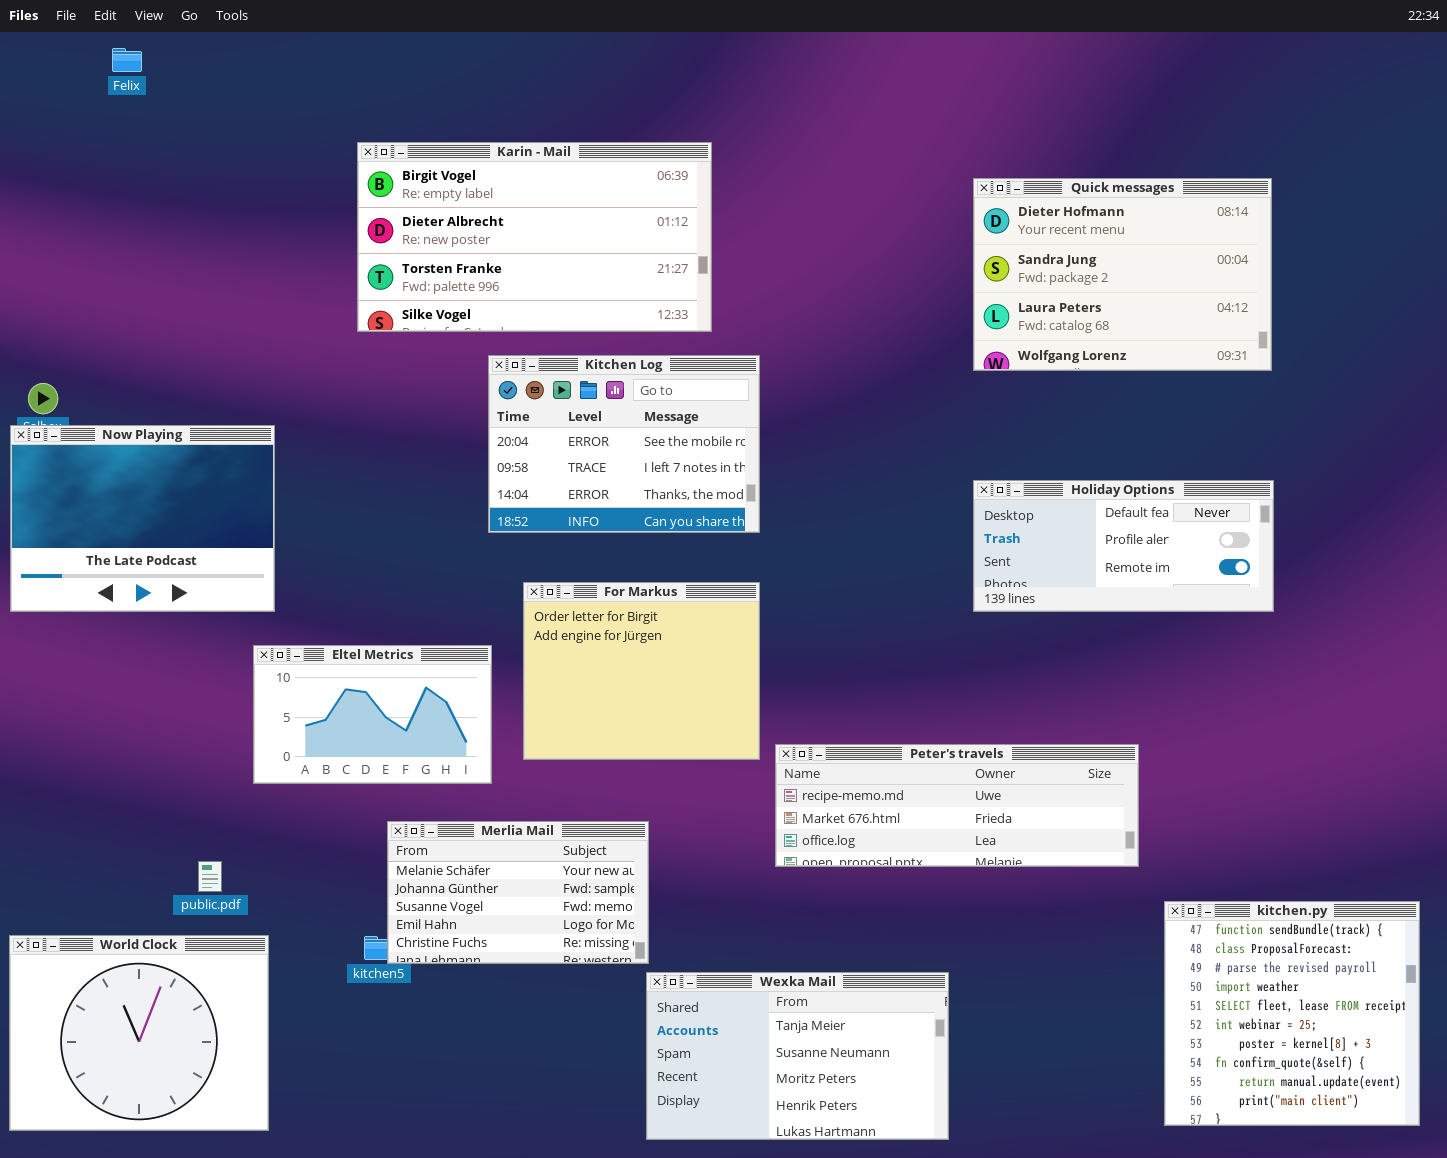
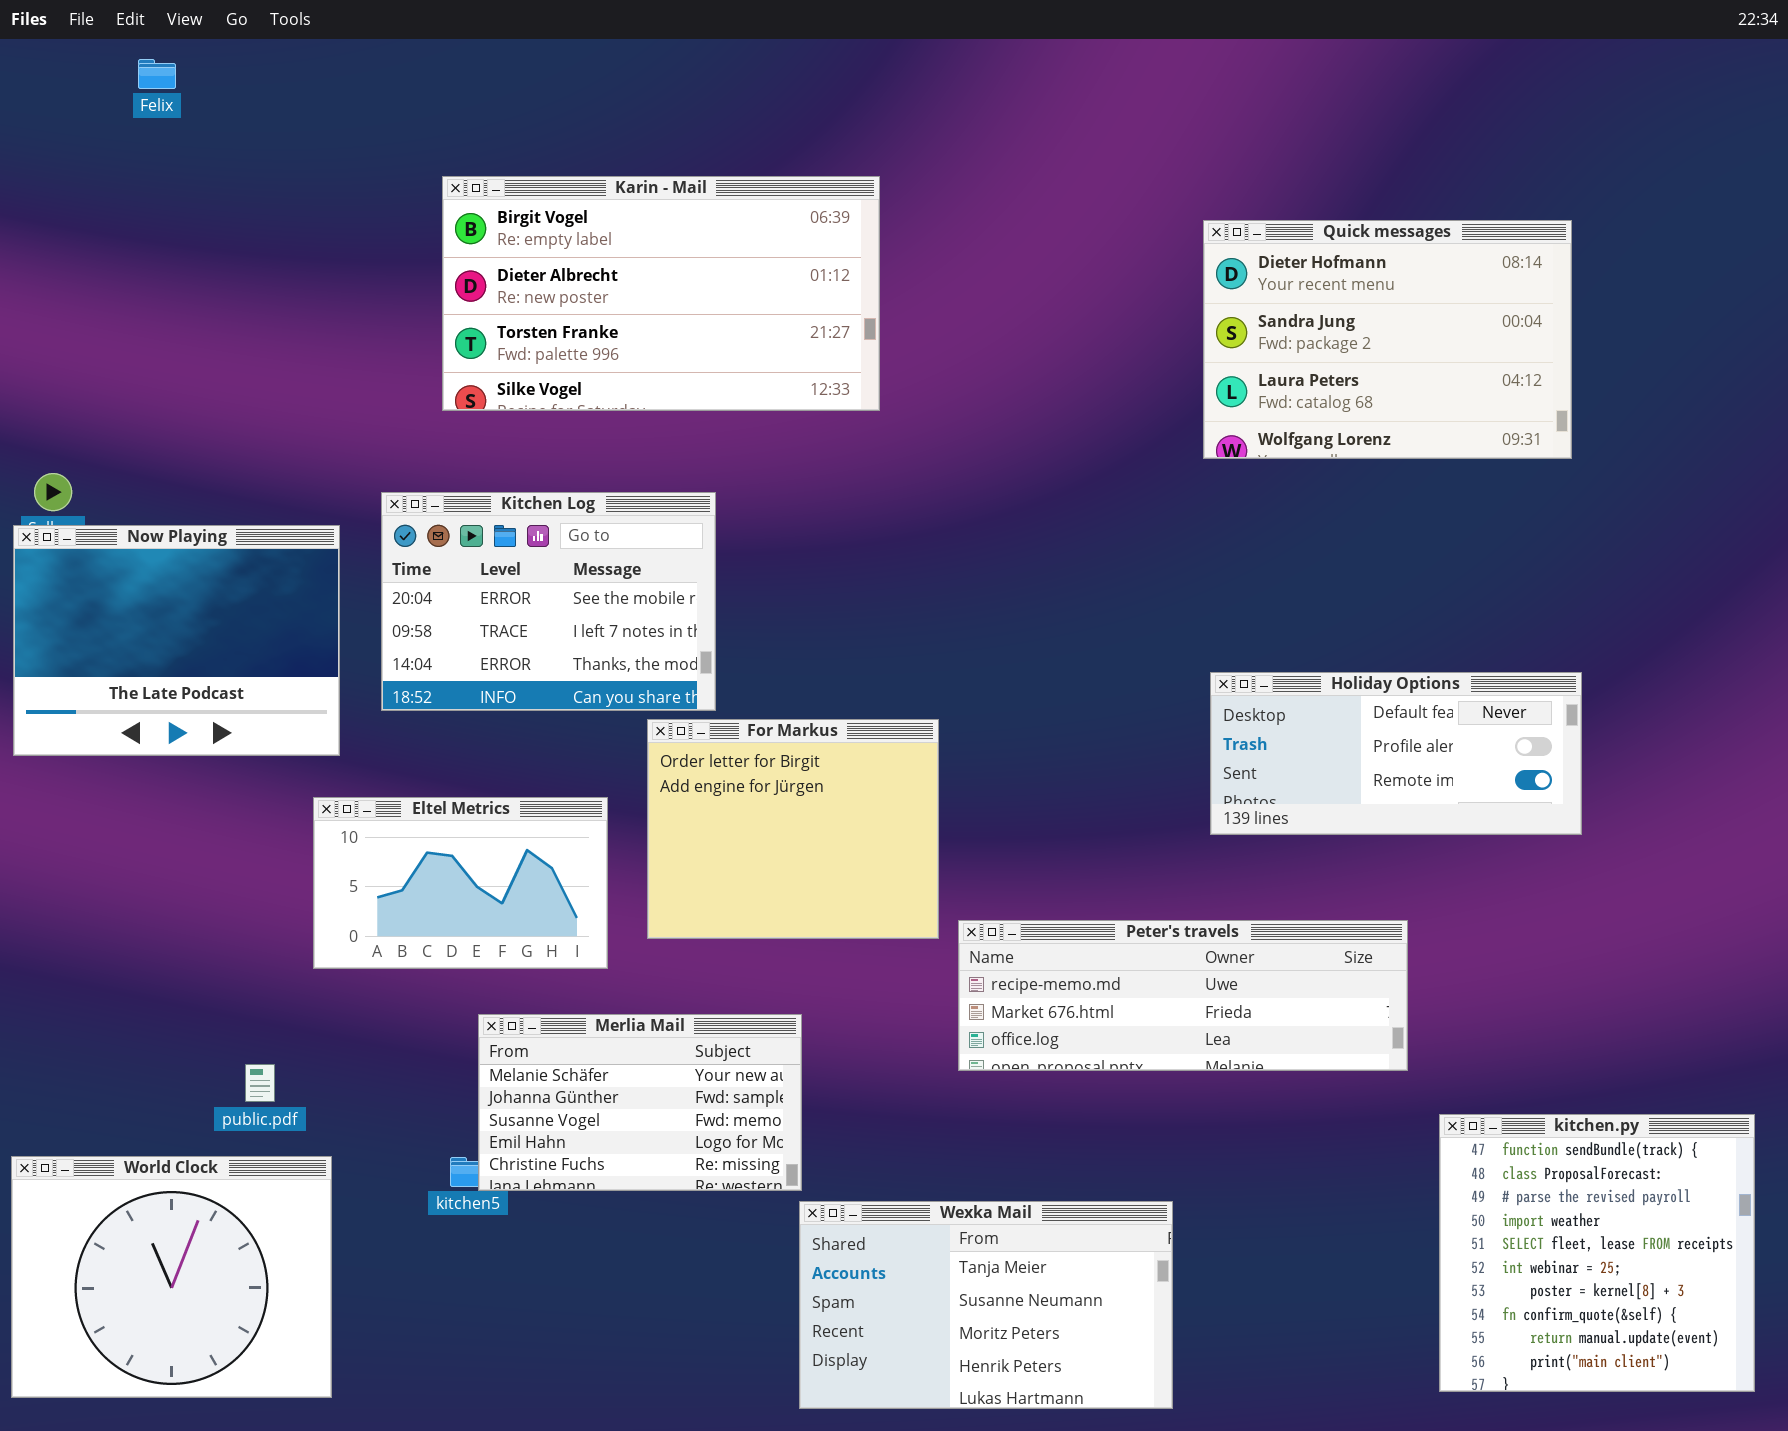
Kitchen Log: [488,355,760,533] -> [381,492,716,711], moved
Holiday Options: [973,480,1274,612] -> [1210,672,1582,835], moved

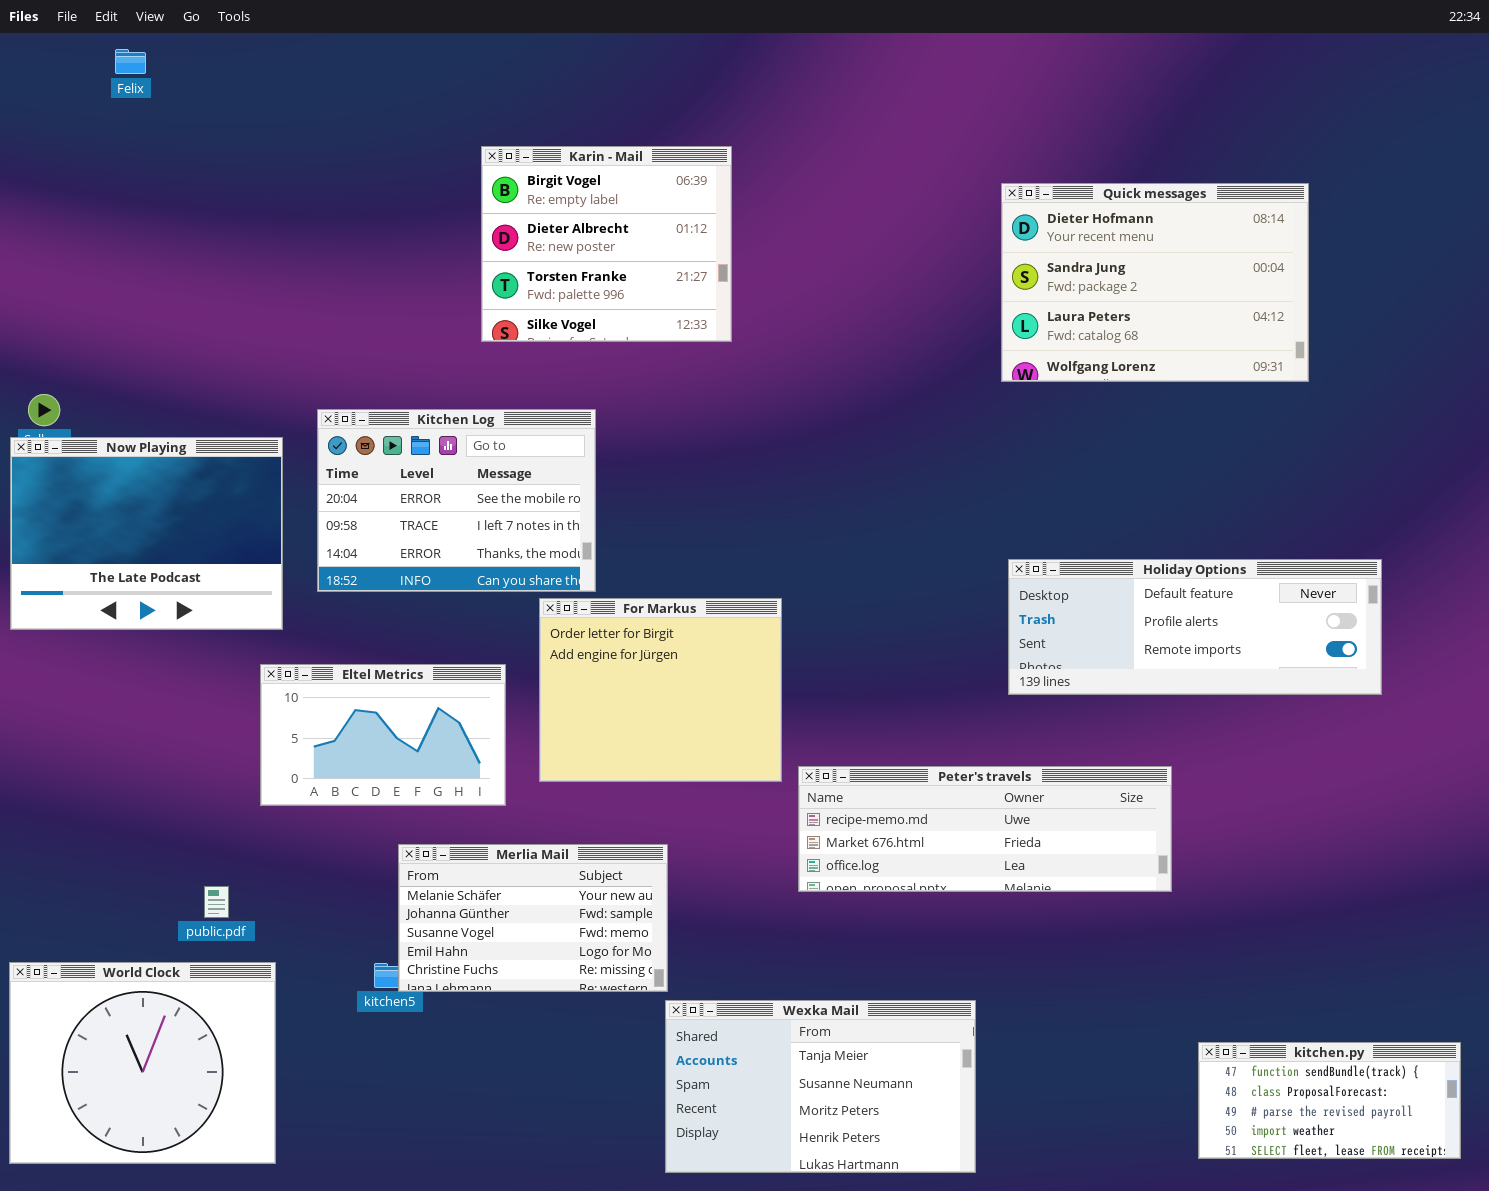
Karin - Mail: [442,176,880,411] -> [481,146,732,342], resized
Holiday Options: [1210,672,1582,835] -> [1008,559,1382,695], resized
kitchen.py: [1439,1114,1755,1392] -> [1198,1042,1461,1159], resized

